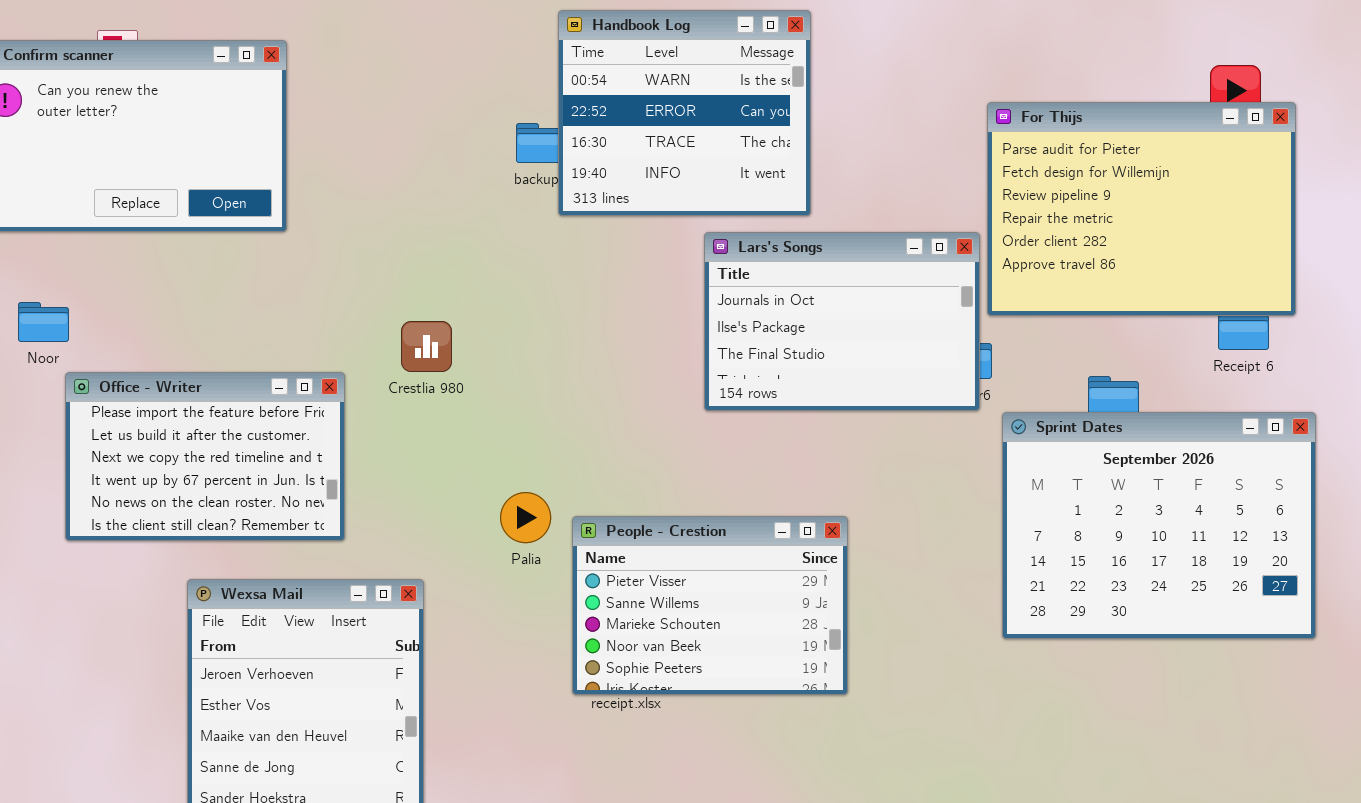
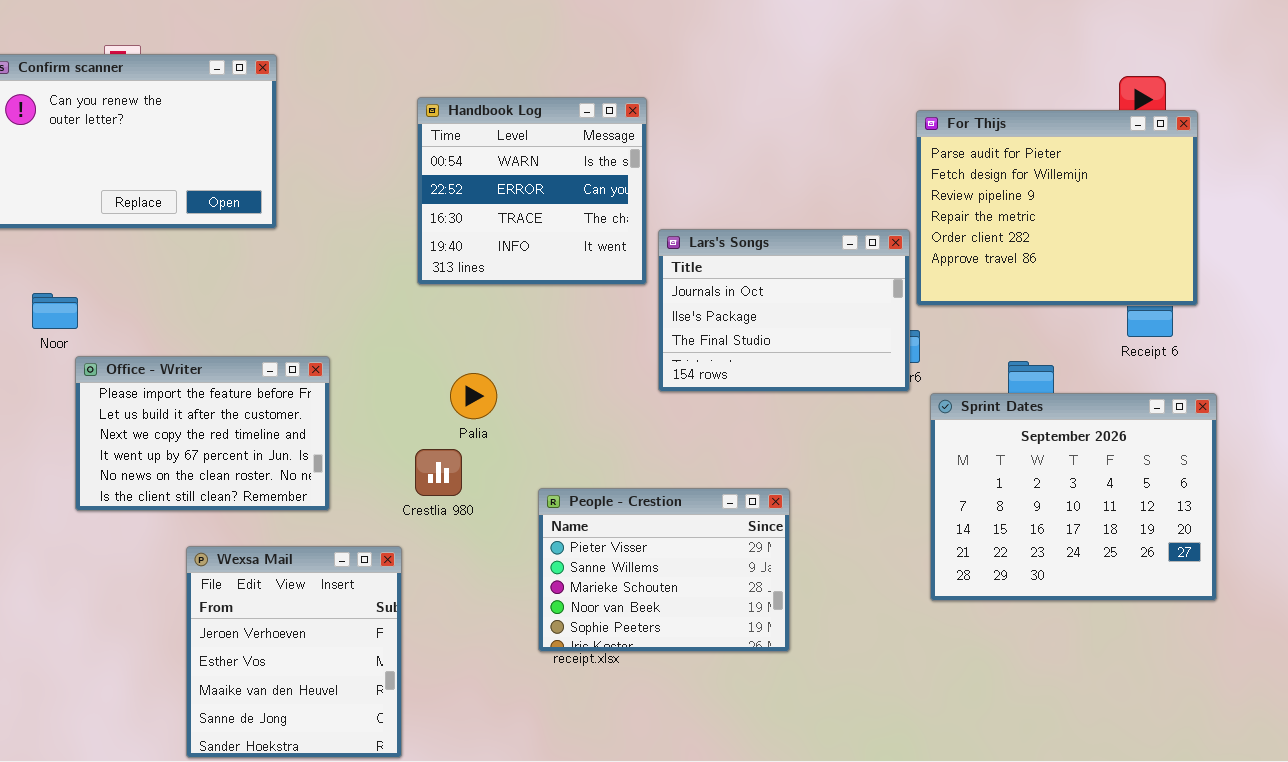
Handbook Log: [558,10,811,216] -> [417,97,647,285], moved
Crestlia 980: [401,321,452,372] -> [415,449,462,496], moved
Palia: [500,492,551,543] -> [450,373,497,419], moved

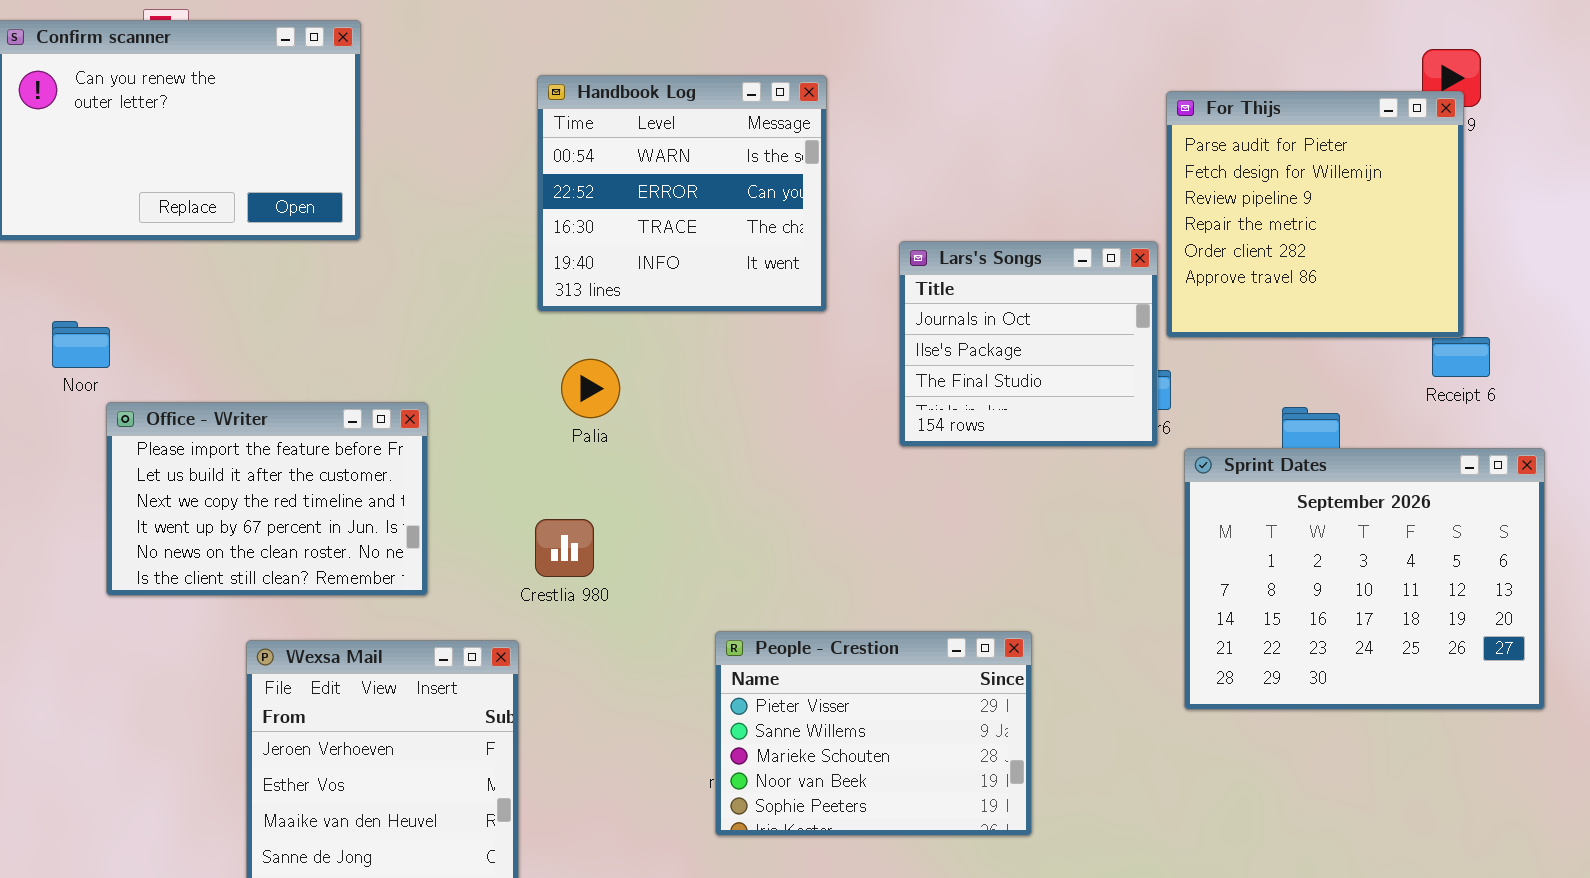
For Thijs: [916,110,1198,306] -> [1166,91,1464,338], resized
Lars's Songs: [658,229,910,392] -> [899,241,1158,447], resized
Palia: [450,373,497,419] -> [561,359,620,418], moved
People - Crestion: [538,488,790,652] -> [715,631,1032,836], moved

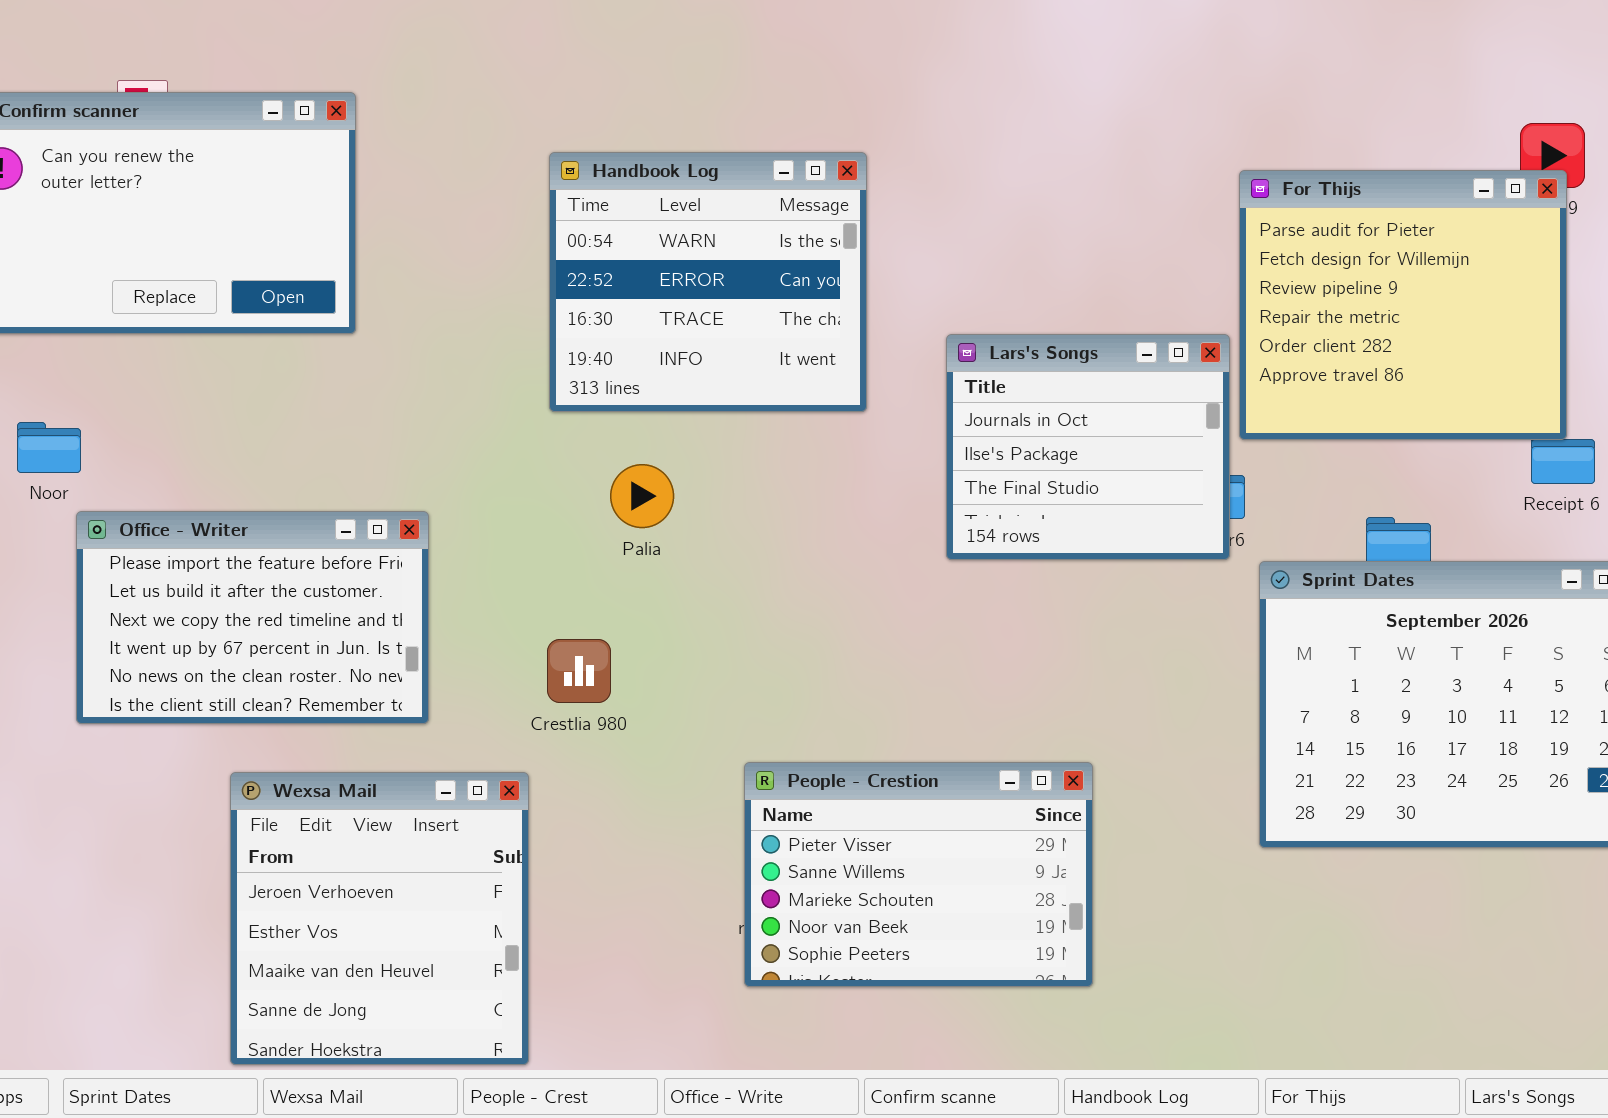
Palia: [561,359,620,418] -> [610,464,674,528], moved

